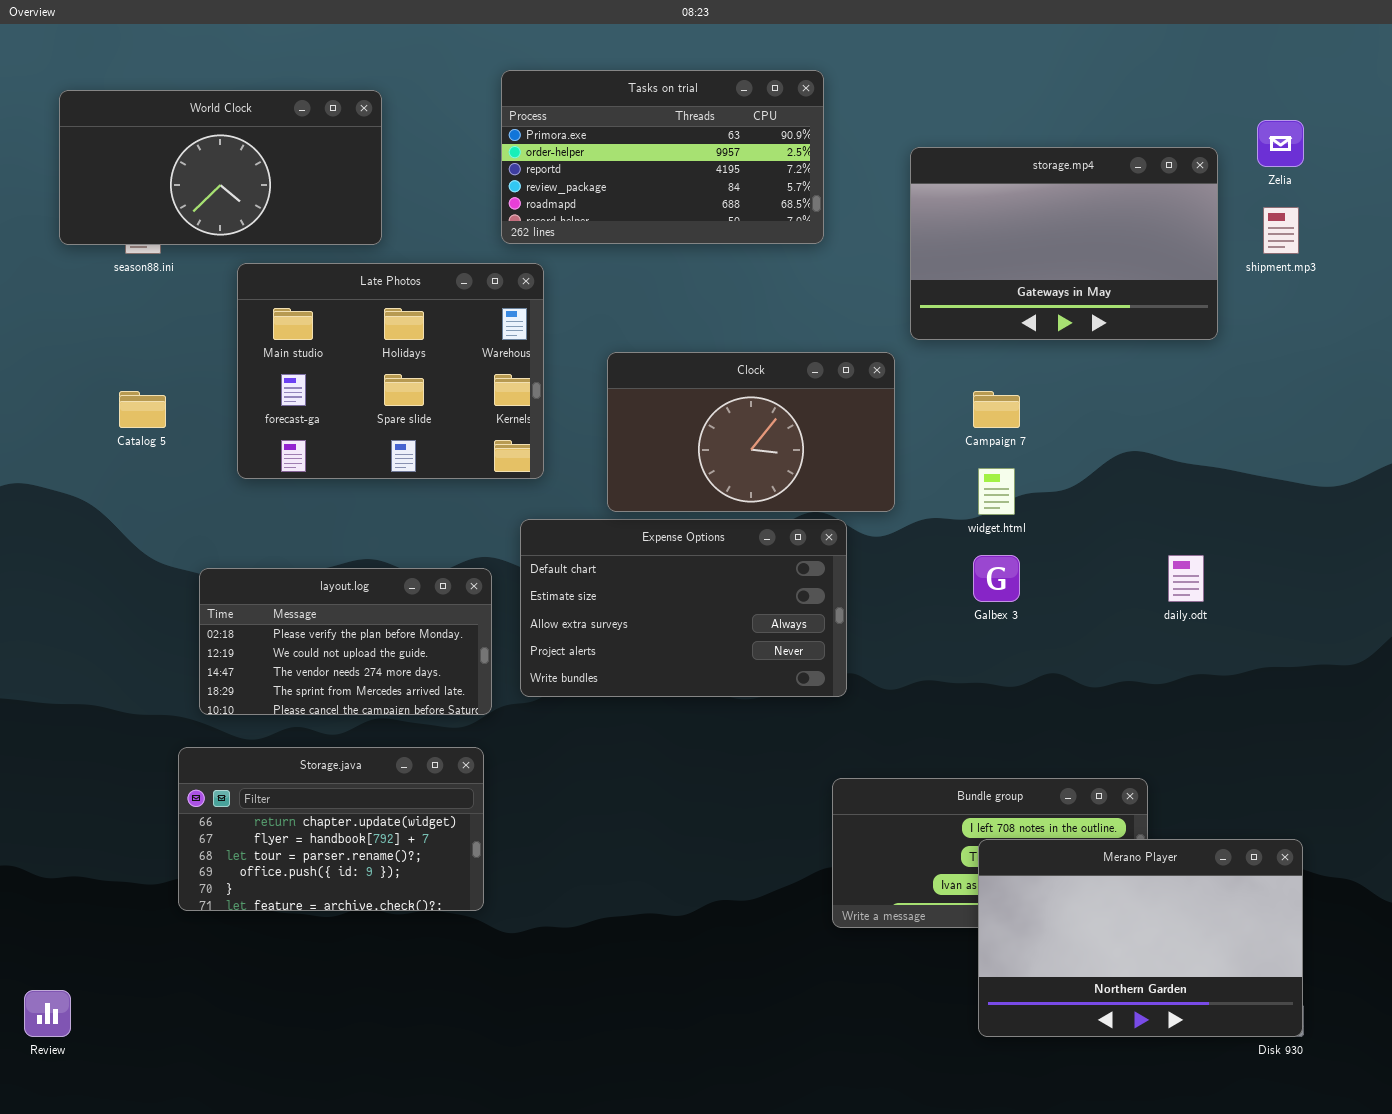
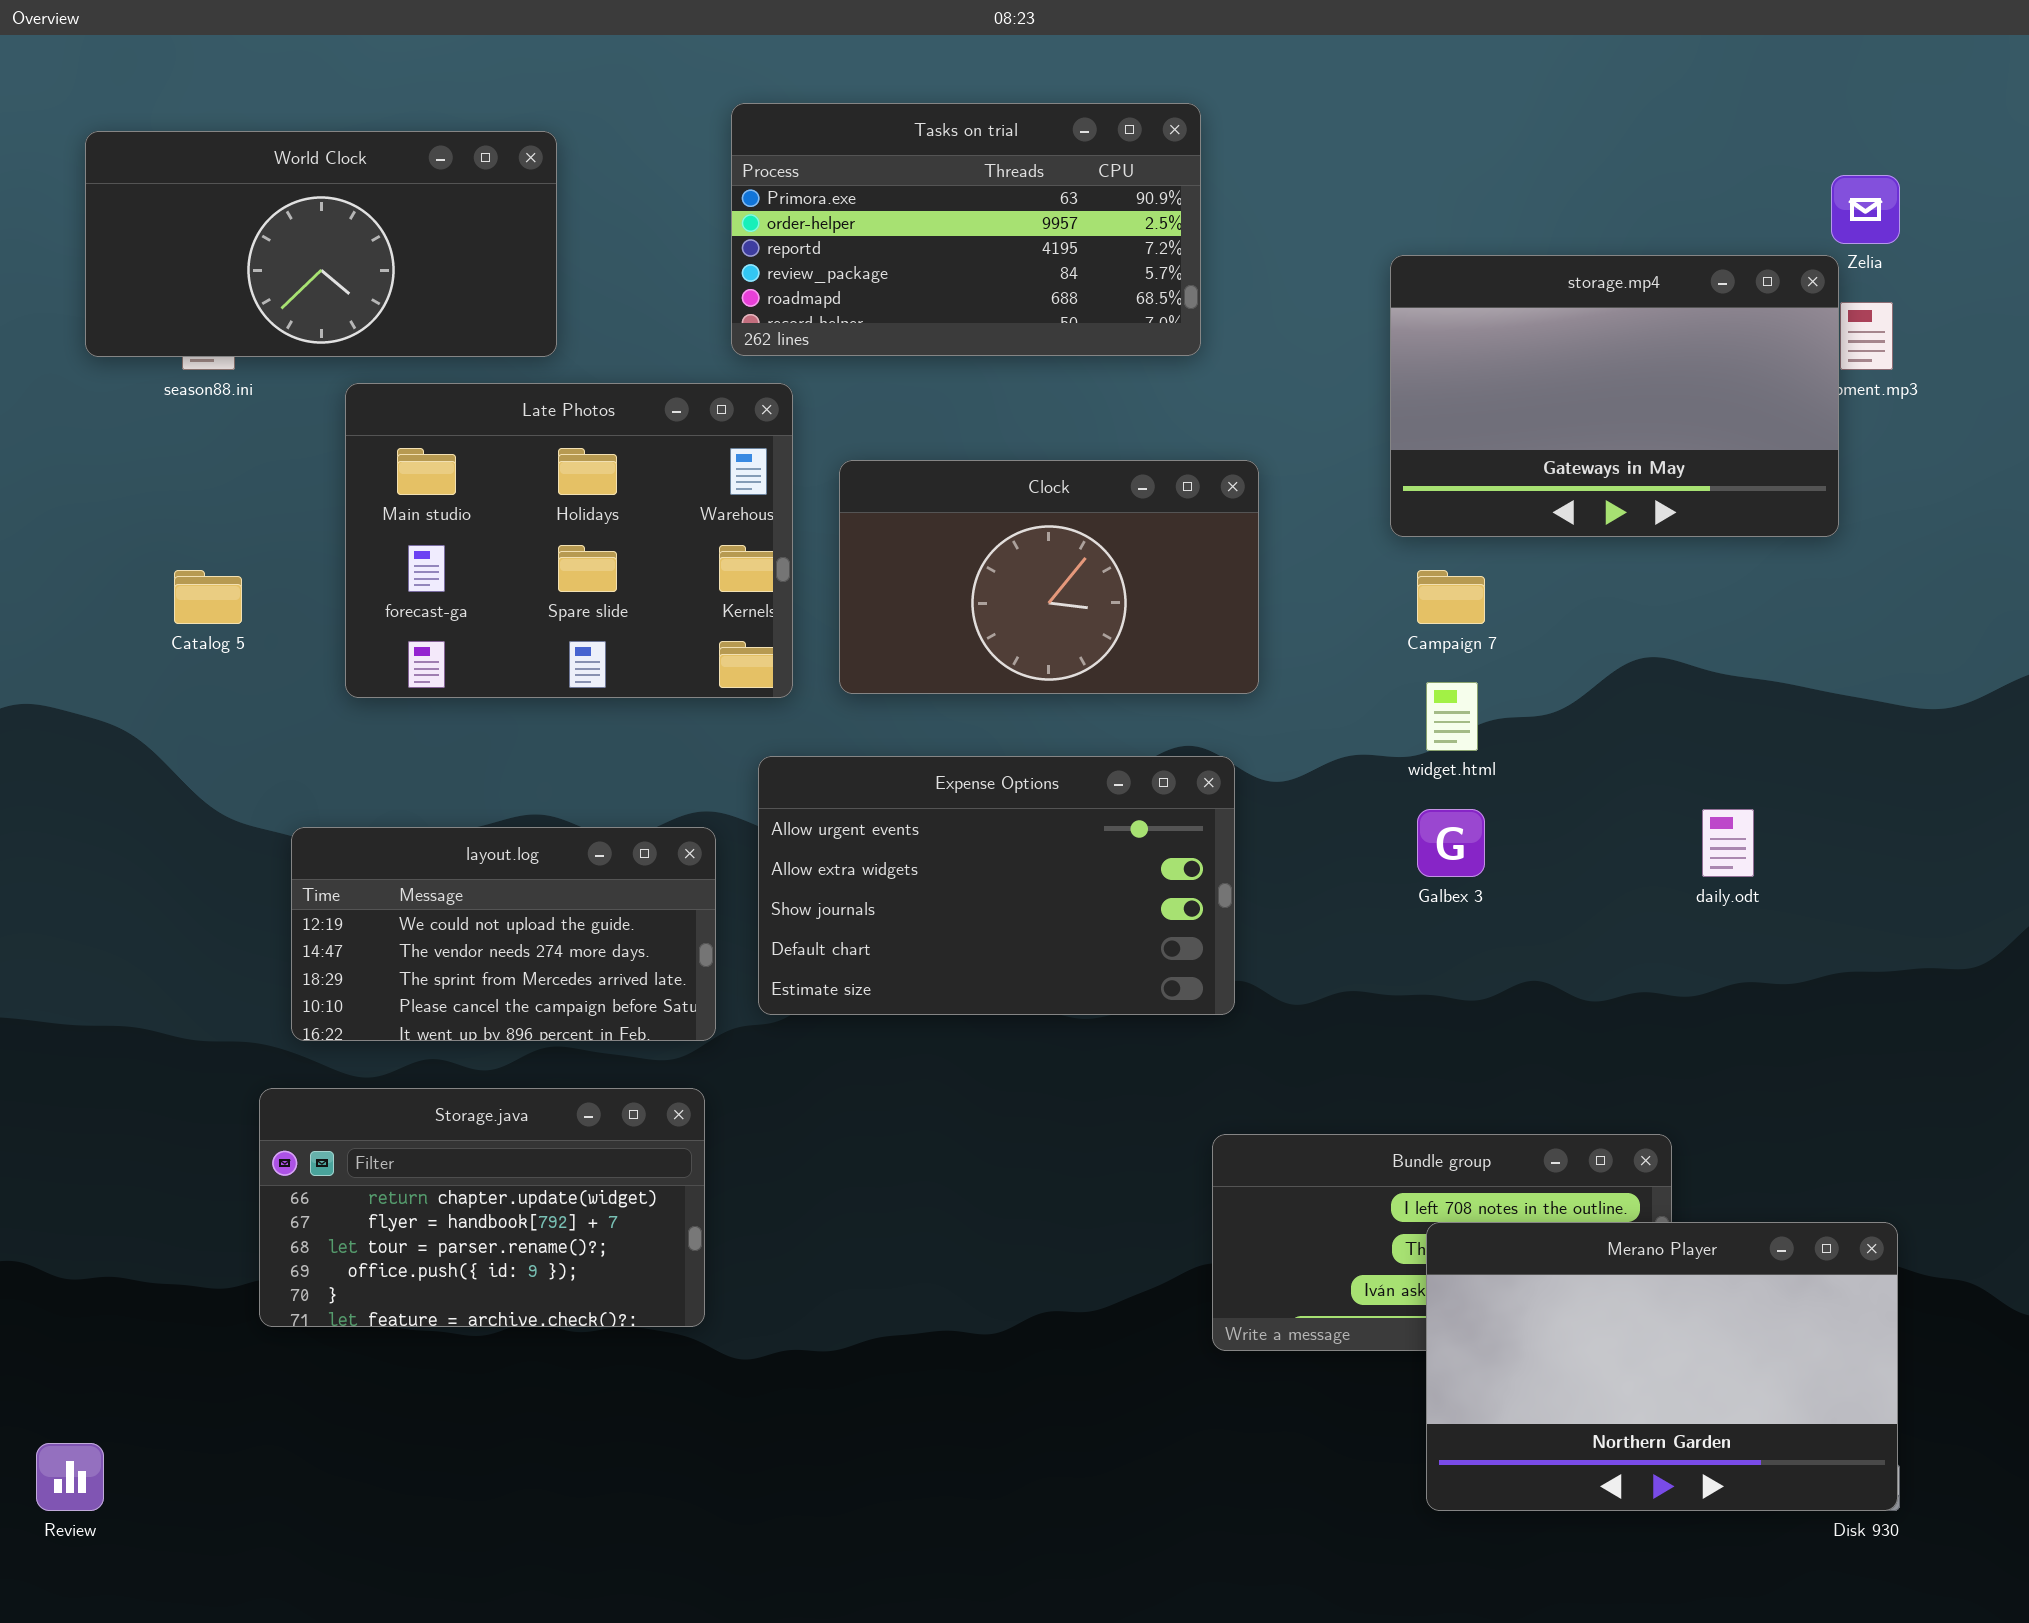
storage.mp4: [910,147,1218,340] -> [1390,255,1839,537], moved
Clock: [607,352,895,512] -> [839,460,1259,694], moved
Expense Options: [520,519,847,697] -> [758,756,1235,1015], scrolled up 3 rows
layout.log: [199,568,492,715] -> [291,827,716,1041], scrolled down 1 row

